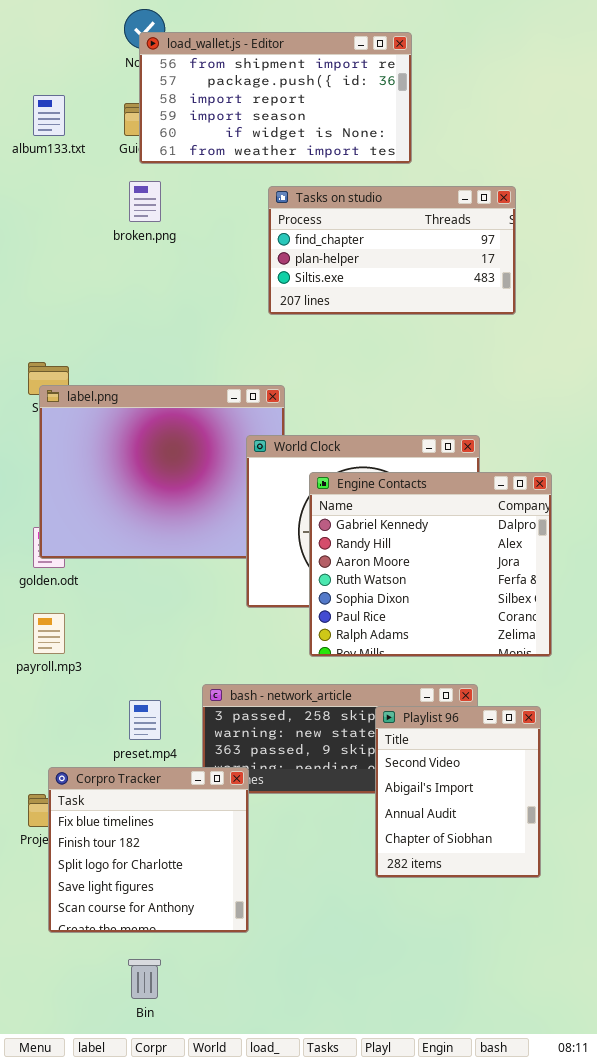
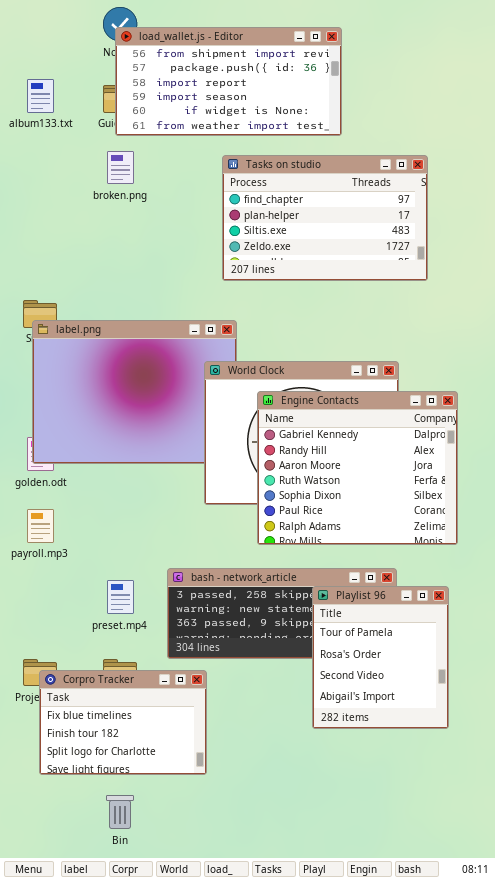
Tasks on studio: [268,186,516,315] -> [222,155,428,281], resized
Playlist 96: [375,706,541,878] -> [312,586,449,729], scrolled up 2 rows
Corpro Tracker: [48,767,249,933] -> [39,670,207,775], resized

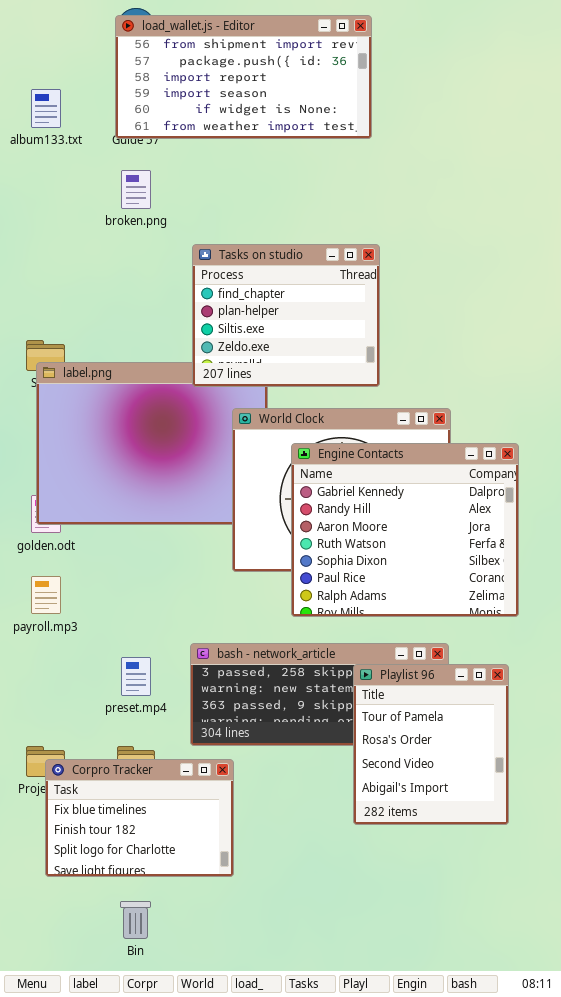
load_wallet.js - Editor: [115,27,342,136] -> [115,15,372,139], moved
Tasks on studio: [222,155,428,281] -> [192,244,380,387], moved, resized

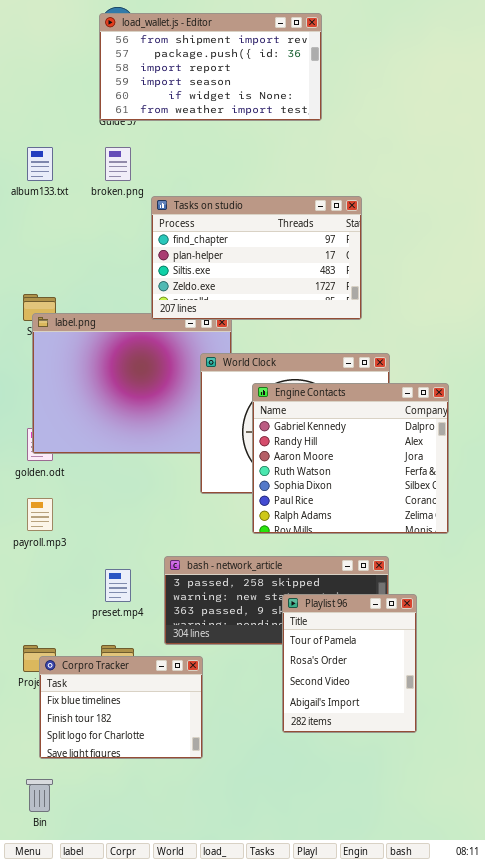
album133.txt: [31,89,61,128] -> [27,147,53,181], moved
Tasks on studio: [192,244,380,387] -> [151,196,362,320], moved, resized
Playlist 96: [353,664,509,825] -> [282,594,417,733], moved
Bin: [120,901,151,939] -> [26,779,53,812], moved

